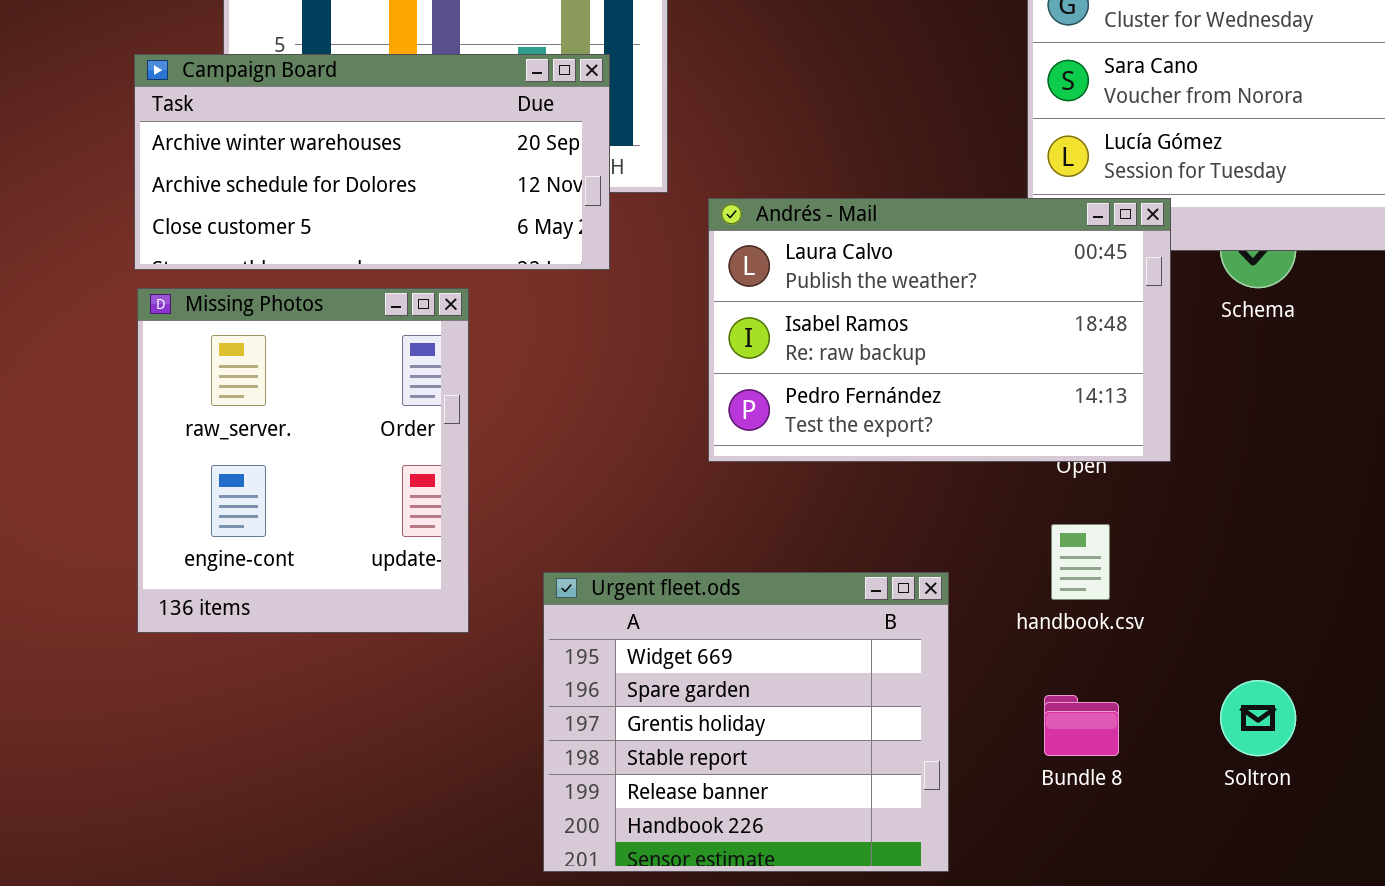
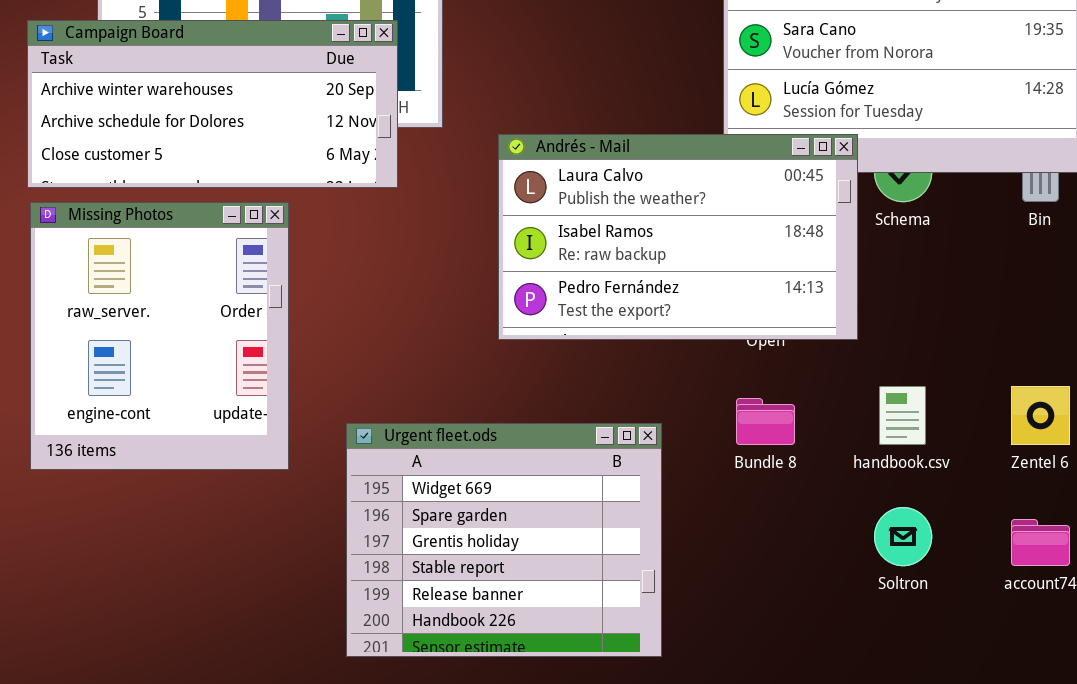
Andrés - Mail: [708,198,1171,462] -> [498,134,858,340], moved
handbook.csv: [1051,524,1110,600] -> [879,386,926,445], moved
Bundle 8: [1044,695,1119,756] -> [736,398,795,445], moved

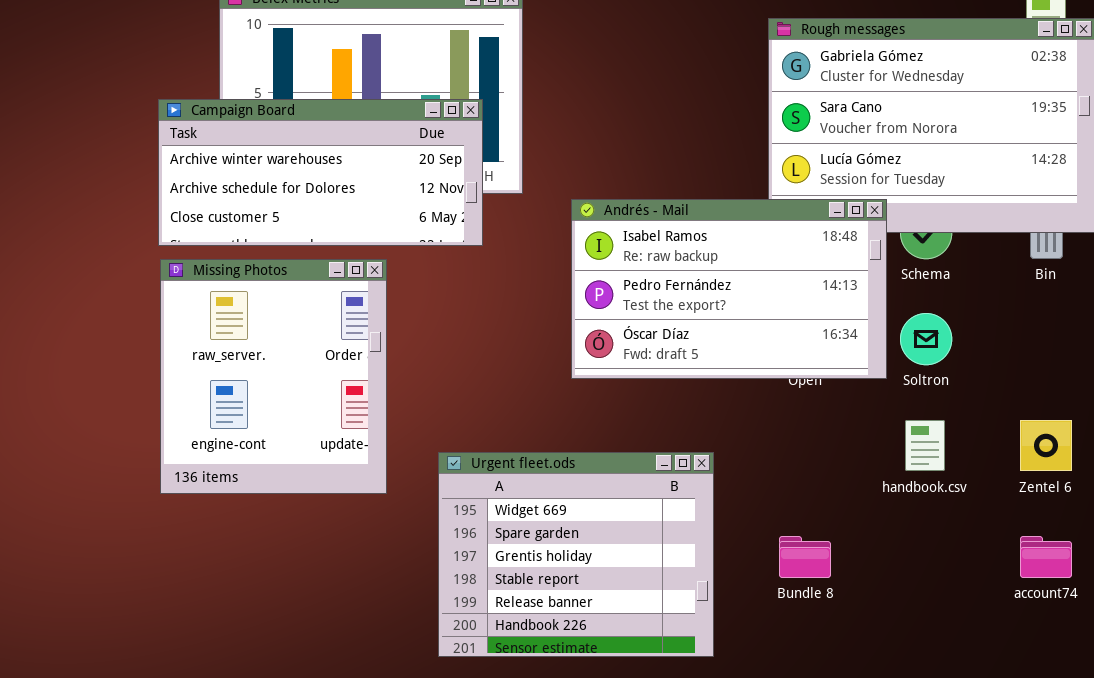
Andrés - Mail: [498,134,858,340] -> [571,199,887,379], scrolled down 1 row
Bundle 8: [736,398,795,445] -> [779,536,831,578], moved
Soltron: [874,507,932,566] -> [900,313,952,365], moved

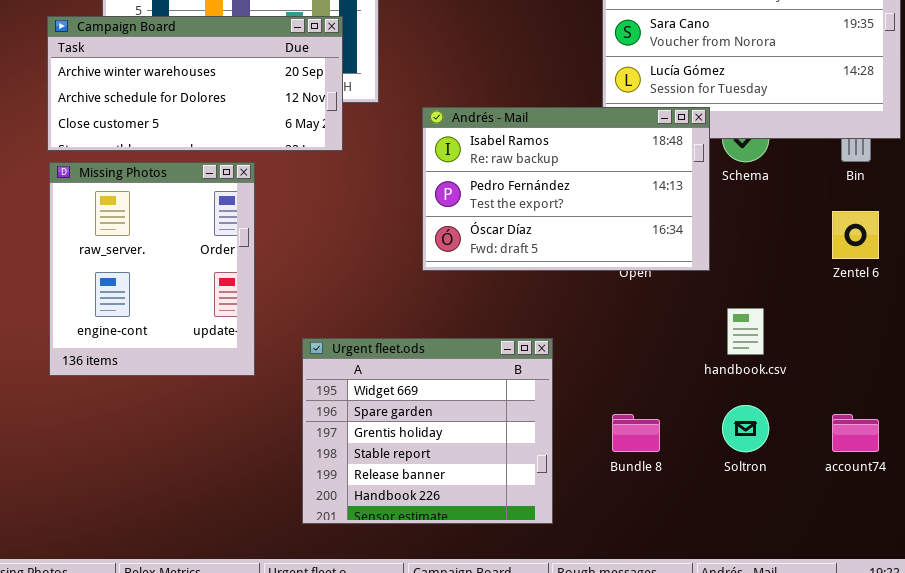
Soltron: [900,313,952,365] -> [722,405,769,452], moved
Zentel 6: [1020,420,1072,471] -> [832,211,879,259], moved

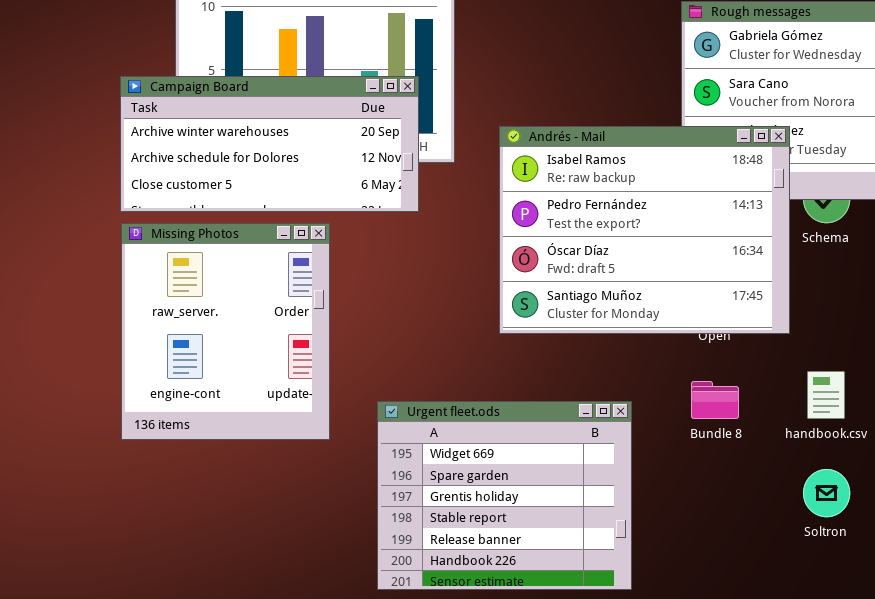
Andrés - Mail: [422,107,710,271] -> [499,126,790,334], resized
Bundle 8: [612,414,660,452] -> [691,381,739,419], moved

